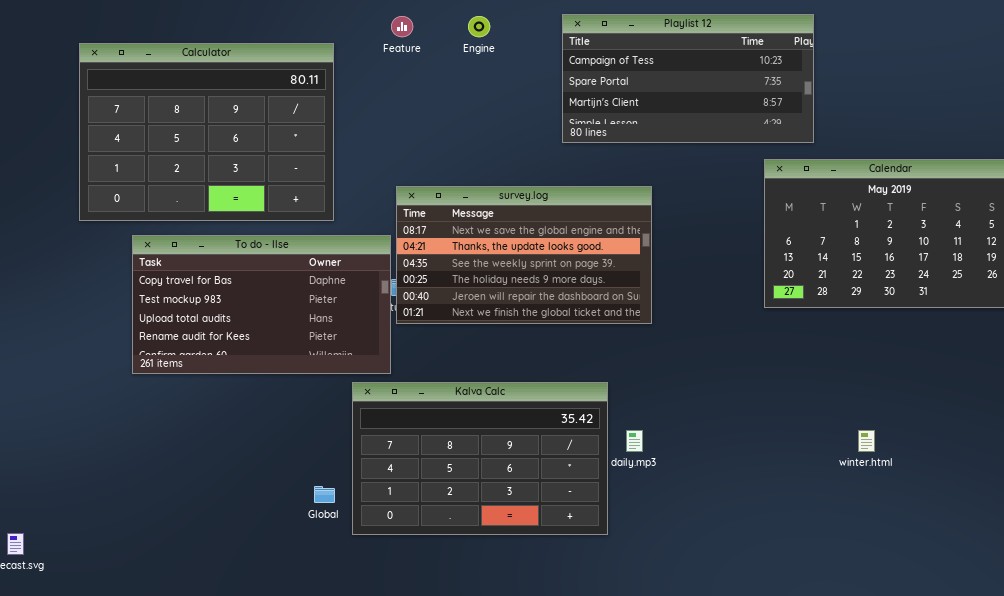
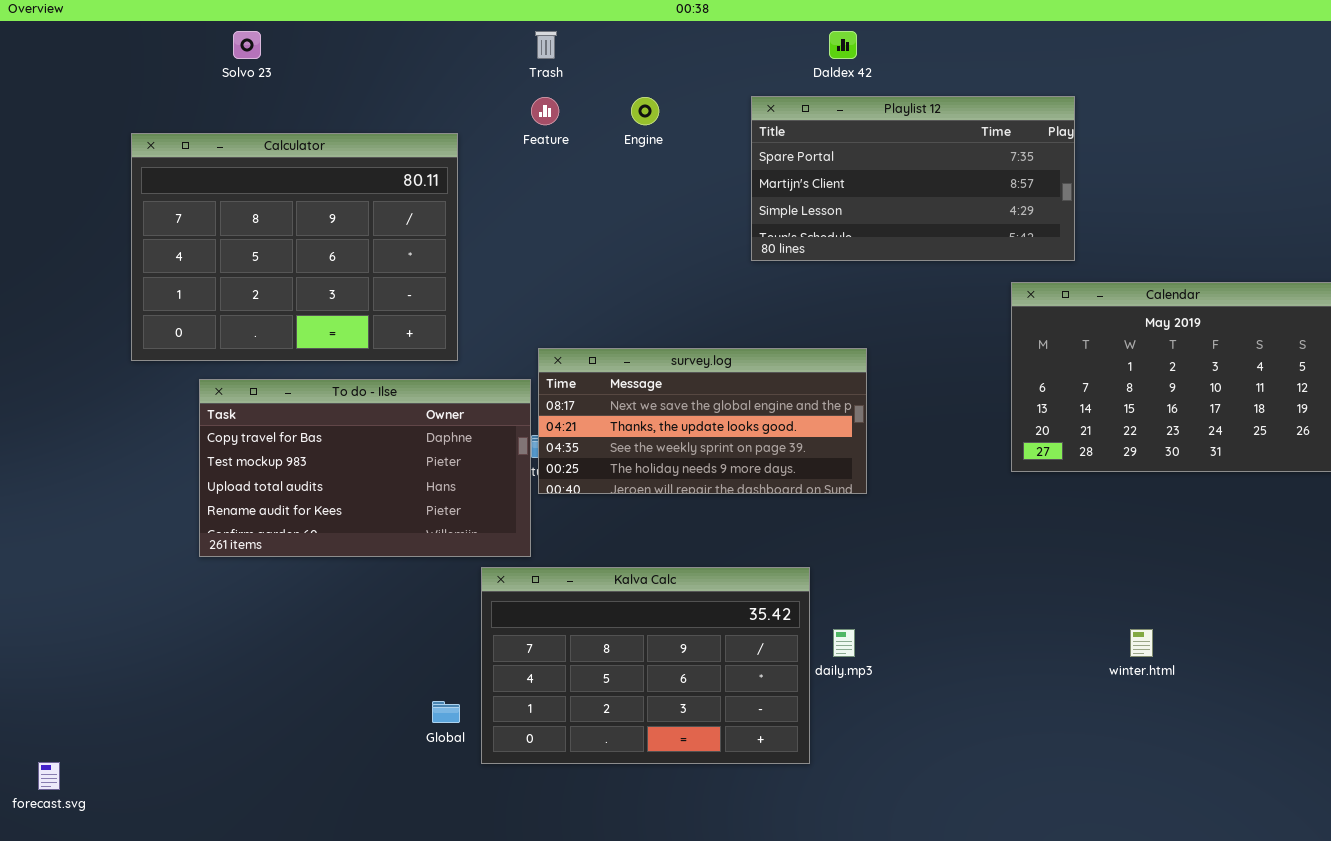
Playlist 12: [562,14,814,143] -> [751,96,1075,261], scrolled down 1 row
survey.log: [396,186,652,324] -> [538,348,867,494], resized

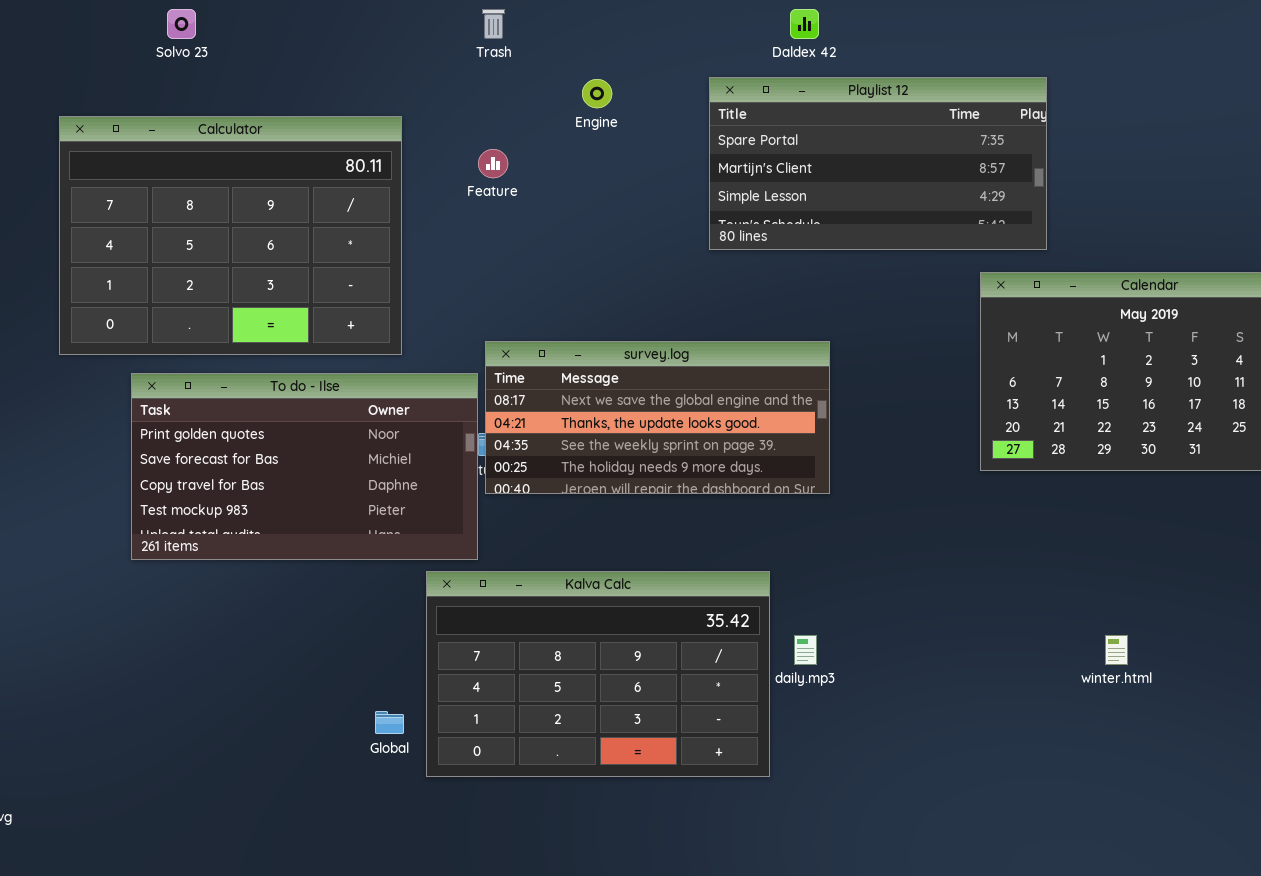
Feature: [531,97,559,125] -> [478,149,508,178], moved
To do - Ilse: [199,379,531,557] -> [131,373,478,560], scrolled up 2 rows

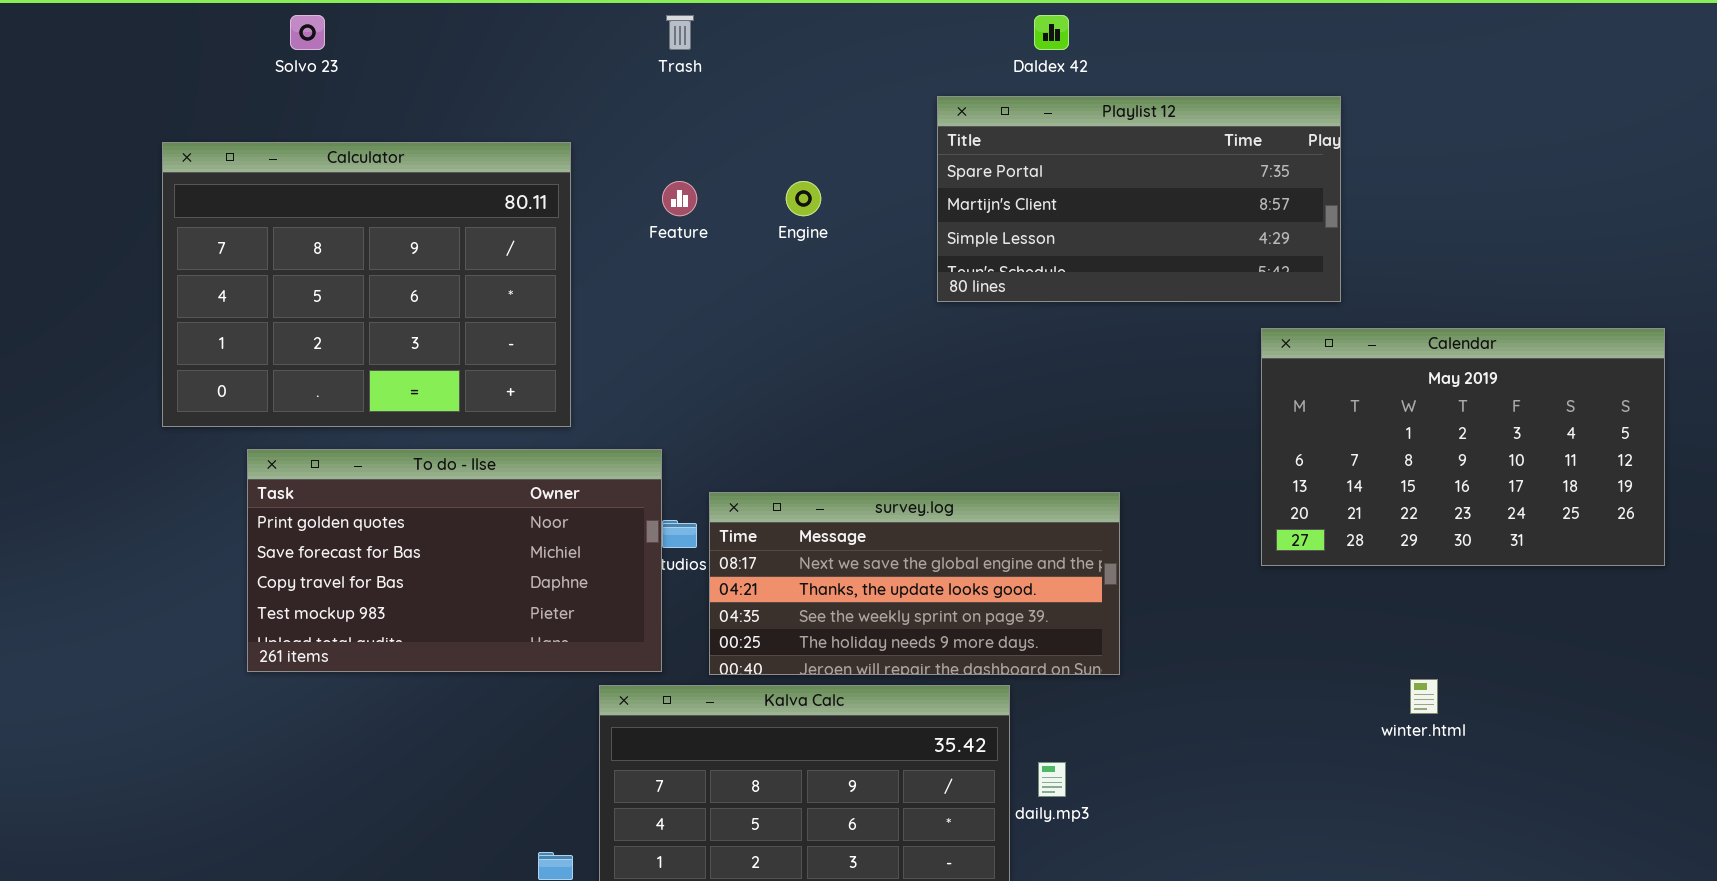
Engine: [582,79,612,108] -> [786,181,821,216], moved
survey.log: [485,341,830,494] -> [709,492,1120,675], moved
winter.html: [1105,635,1128,665] -> [1410,679,1438,714], moved

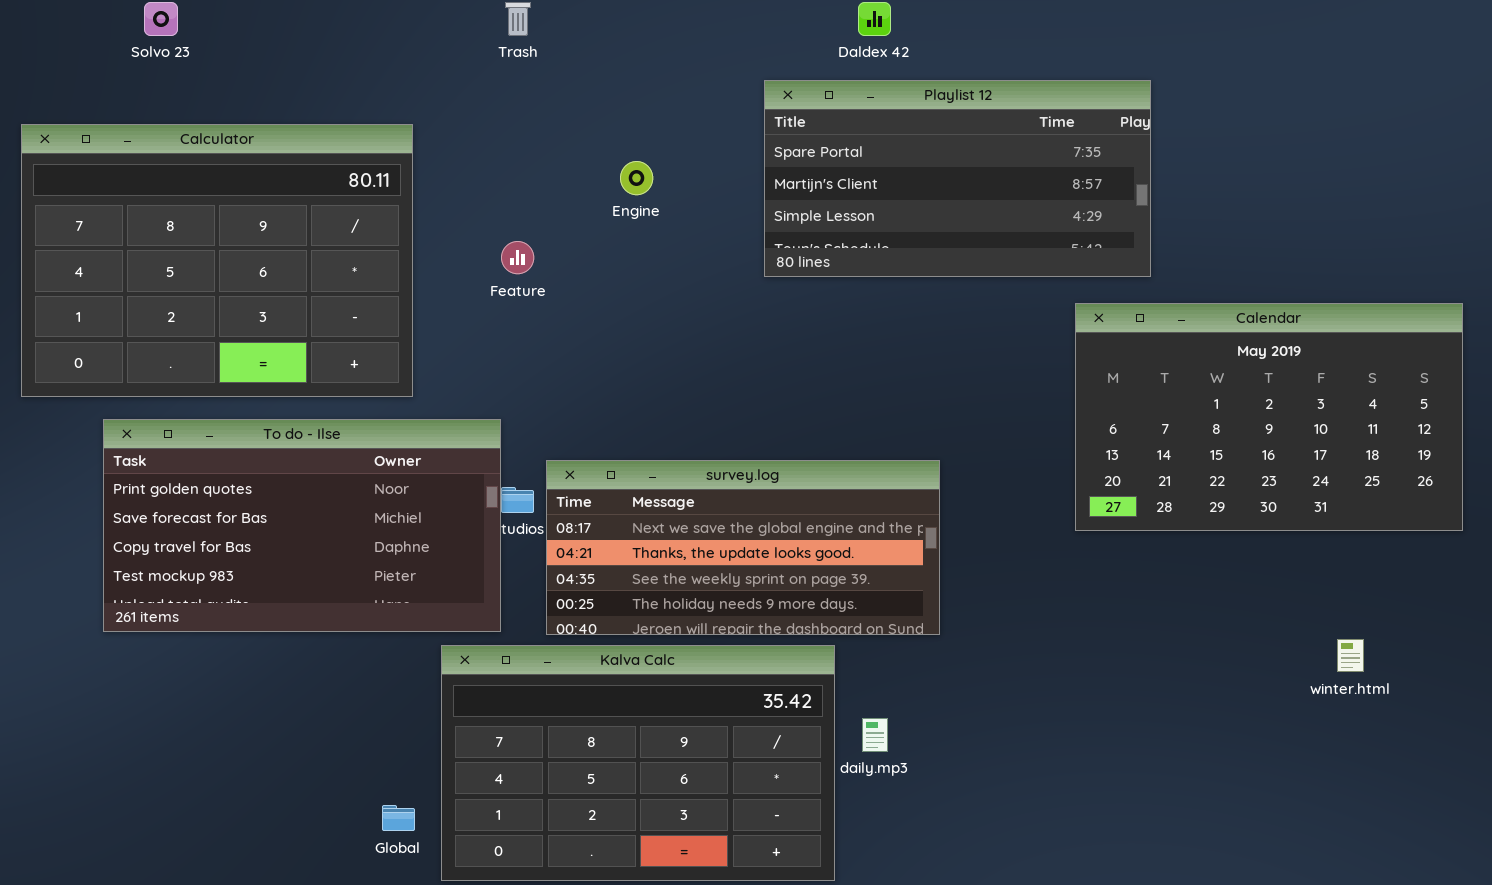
Feature: [662,181,697,216] -> [501,241,534,274], moved
winter.html: [1410,679,1438,714] -> [1337,639,1364,672], moved

